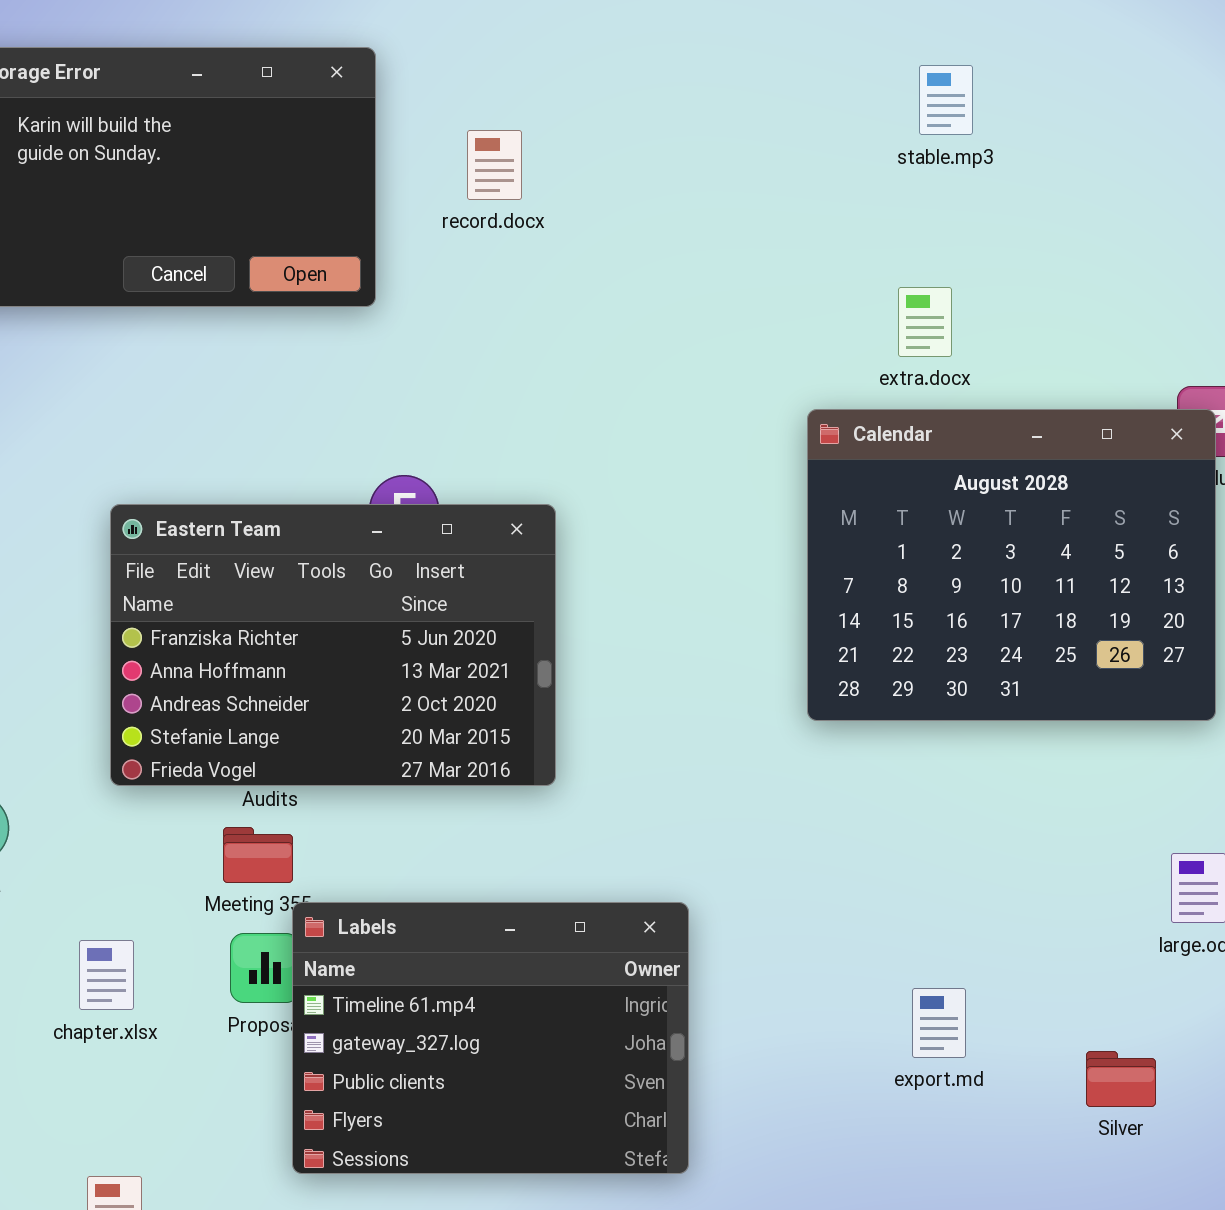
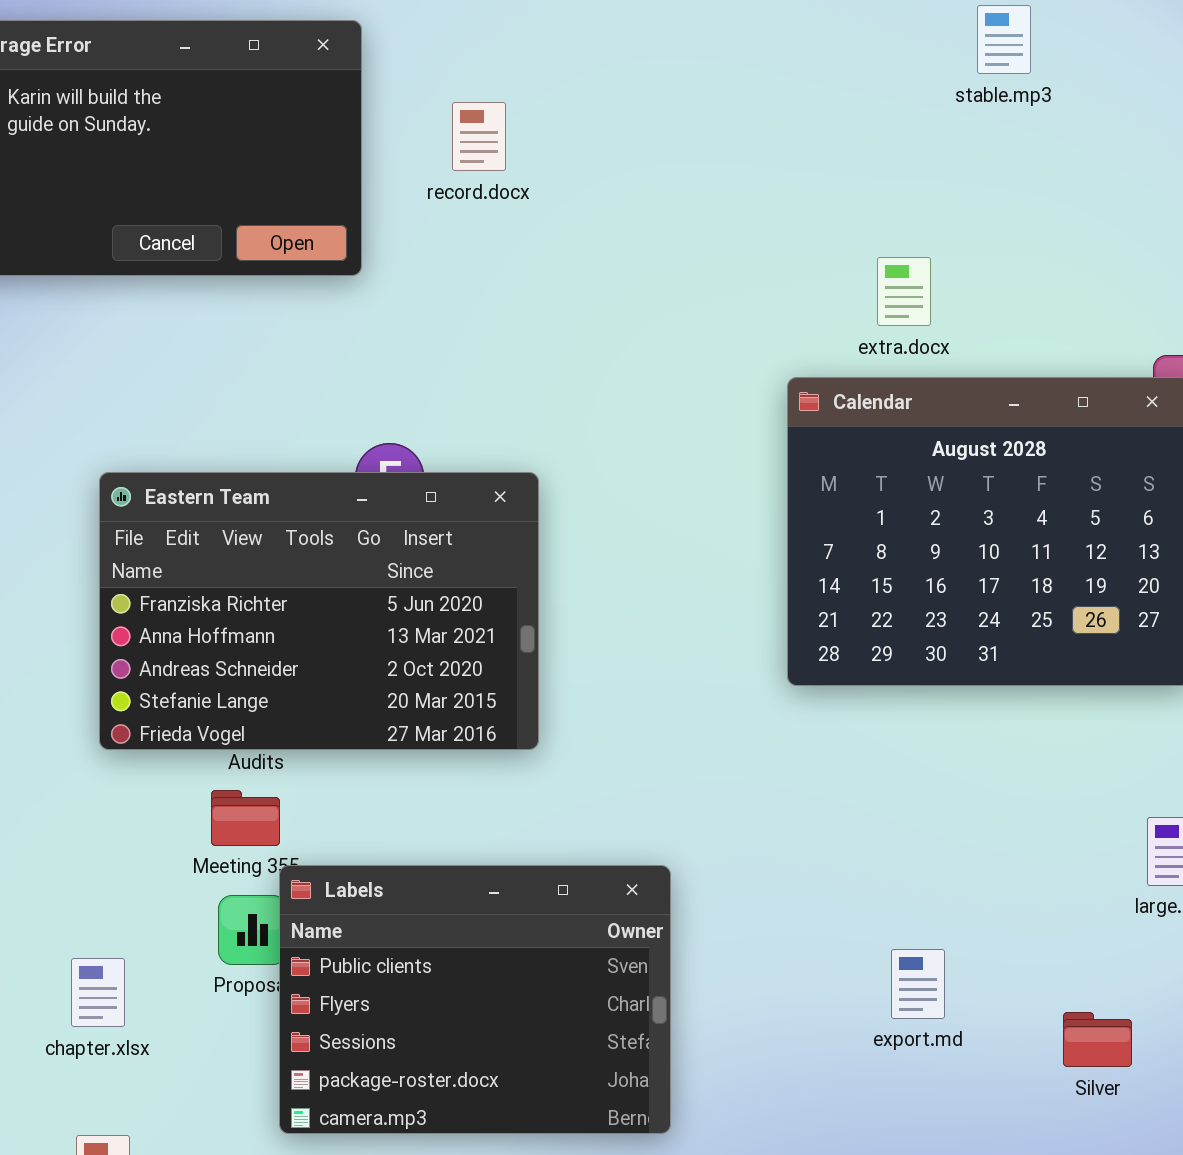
stable.mp3: [919,65,973,135] -> [977,5,1031,74], moved
Labels: [292,902,689,1174] -> [279,865,671,1134], scrolled down 2 rows
chapter.xlsx: [79,940,134,1010] -> [71,958,125,1027], moved

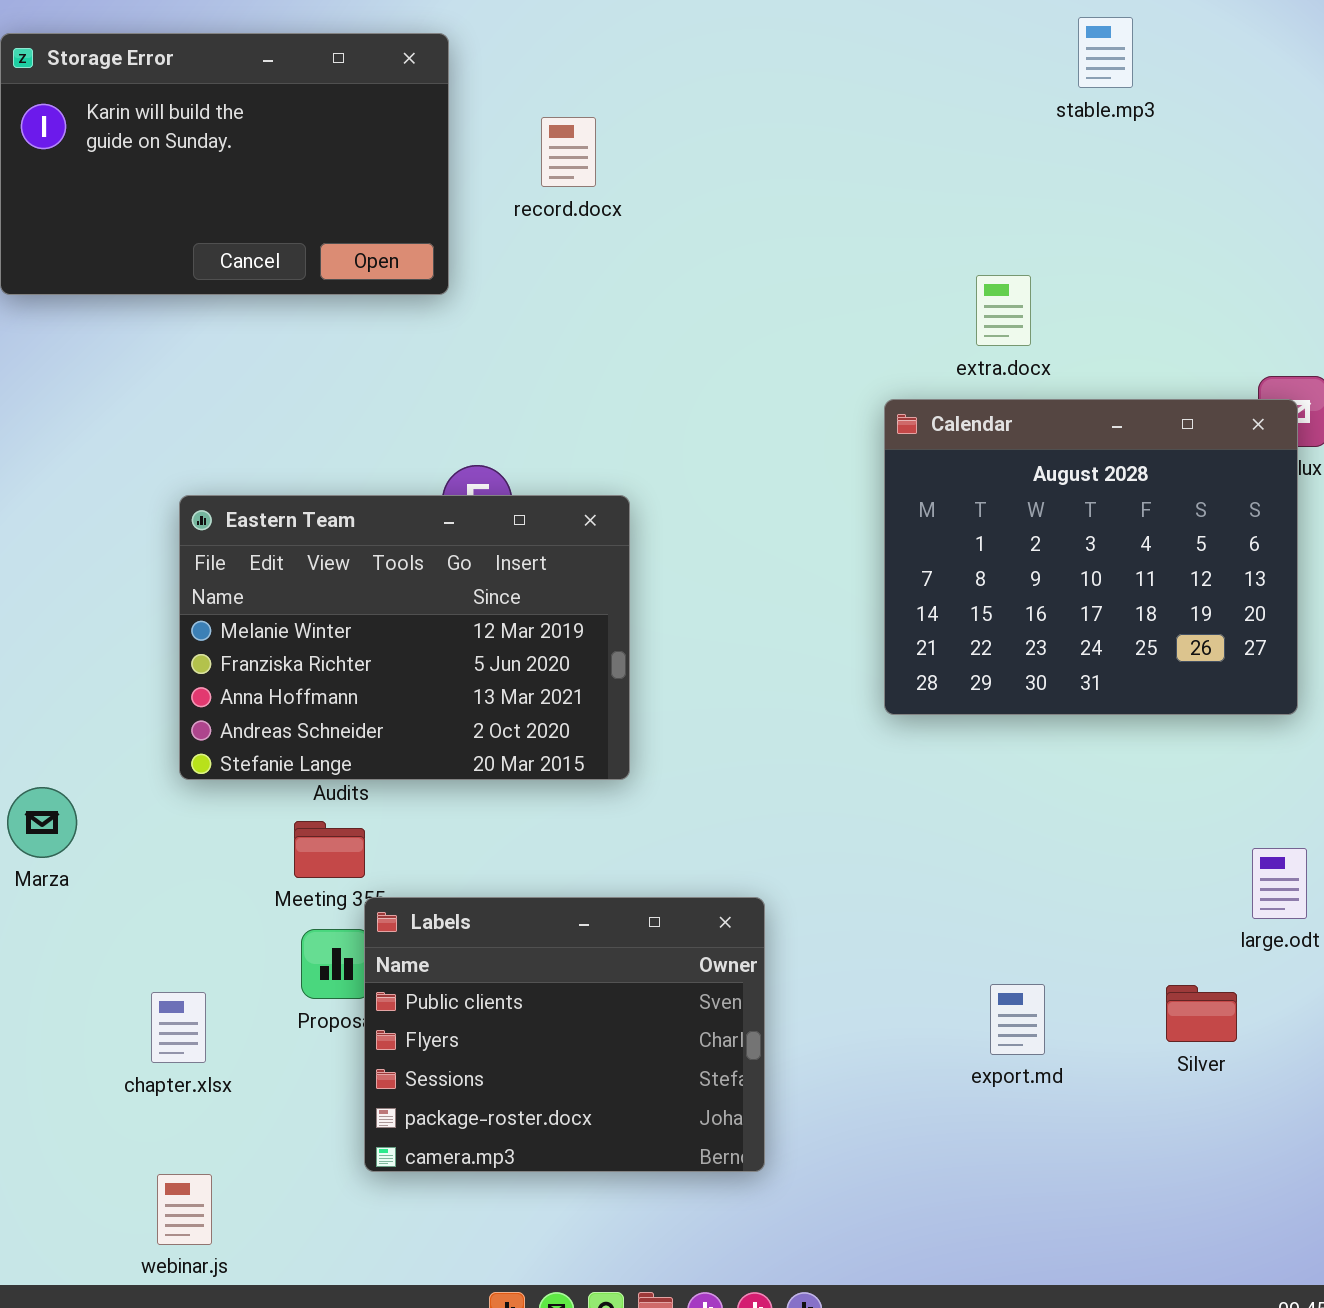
Eastern Team: [99,472,539,750] -> [179,495,630,780], scrolled up 1 row
Silver: [1063,1012,1132,1067] -> [1166,985,1237,1042], moved

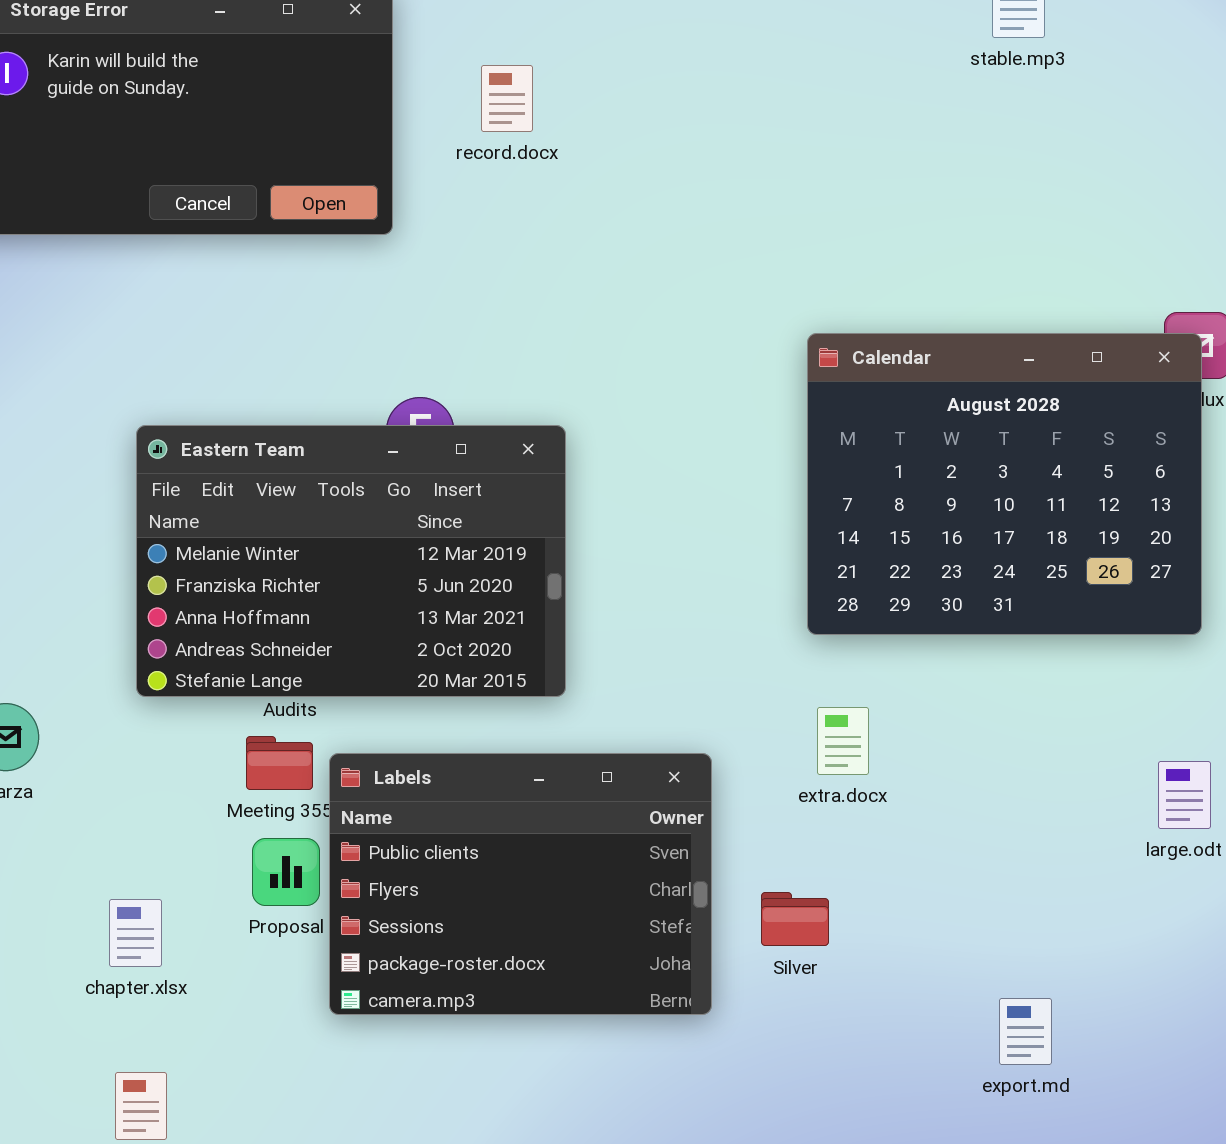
extra.docx: [976,275,1031,346] -> [817,707,869,775], moved
Labels: [364,897,765,1172] -> [329,753,712,1015], moved
export.md: [990,984,1045,1055] -> [999,998,1052,1065], moved
Silver: [1166,985,1237,1042] -> [761,892,829,946], moved

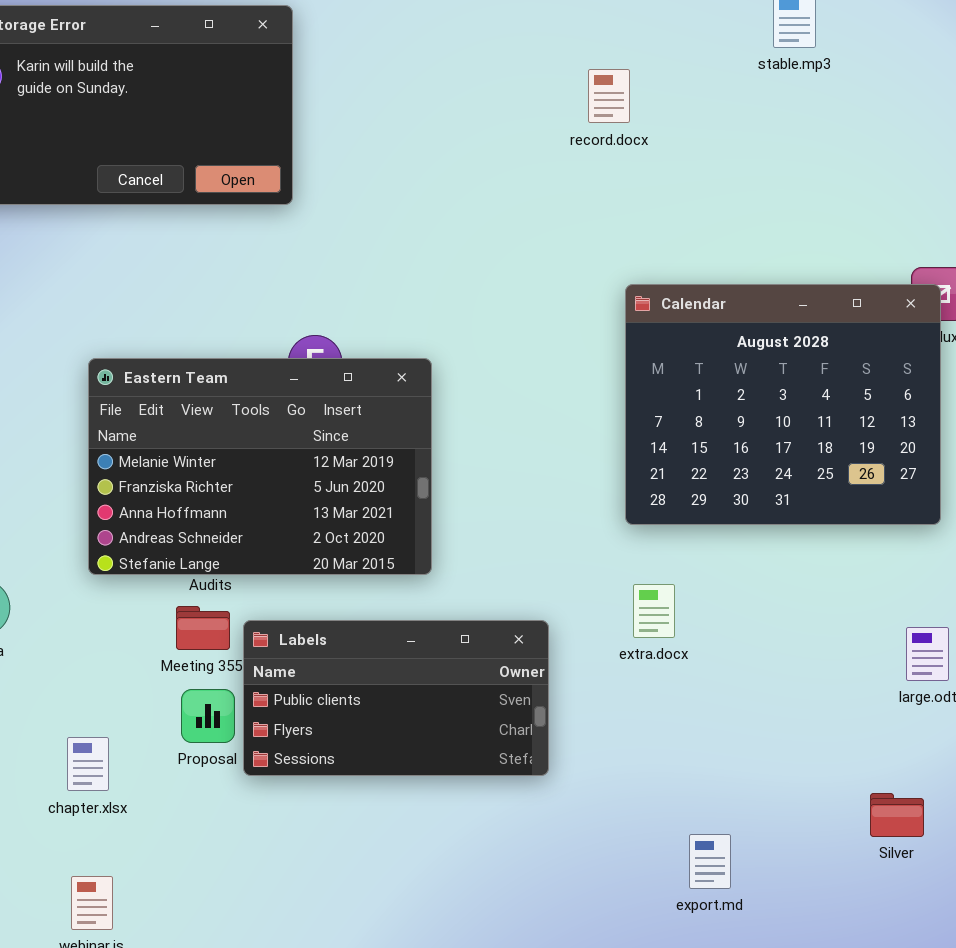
record.docx: [481,65,533,132] -> [588,69,630,123], moved
Labels: [329,753,712,1015] -> [243,620,549,776], resized
Silver: [761,892,829,946] -> [870,793,924,837], moved
export.md: [999,998,1052,1065] -> [689,834,731,889], moved

